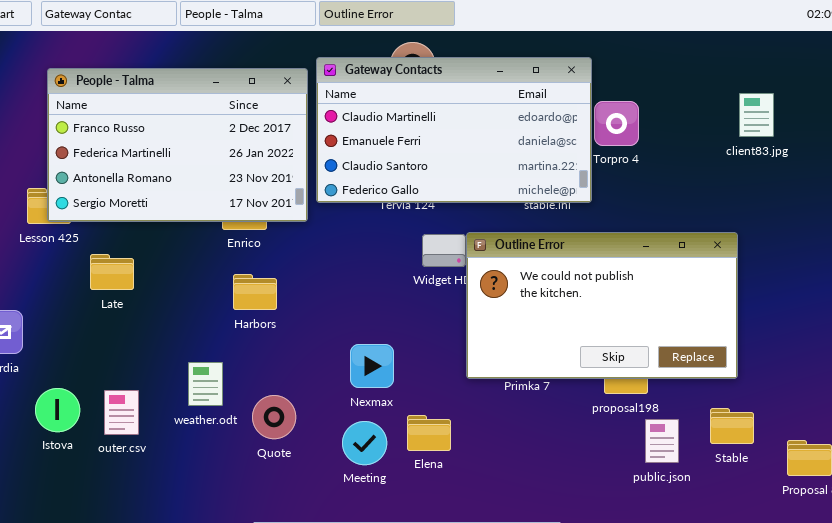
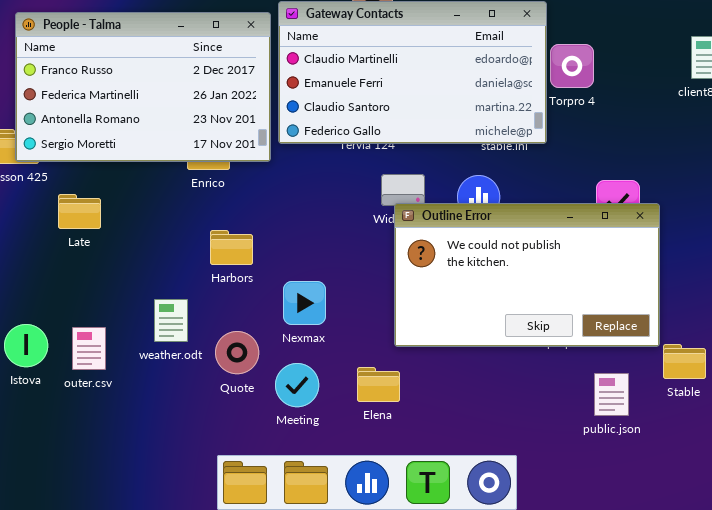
Outline Error: [466,232,738,379] -> [394,203,660,347], moved
Harbors: [233,274,277,310] -> [210,230,253,265], moved
Nexmax: [350,344,394,388] -> [283,281,326,325], moved
Elena: [407,415,451,451] -> [357,367,400,402], moved
public.json: [645,419,679,463] -> [594,373,629,416], moved
Meeting: [342,421,387,465] -> [275,363,319,407], moved

